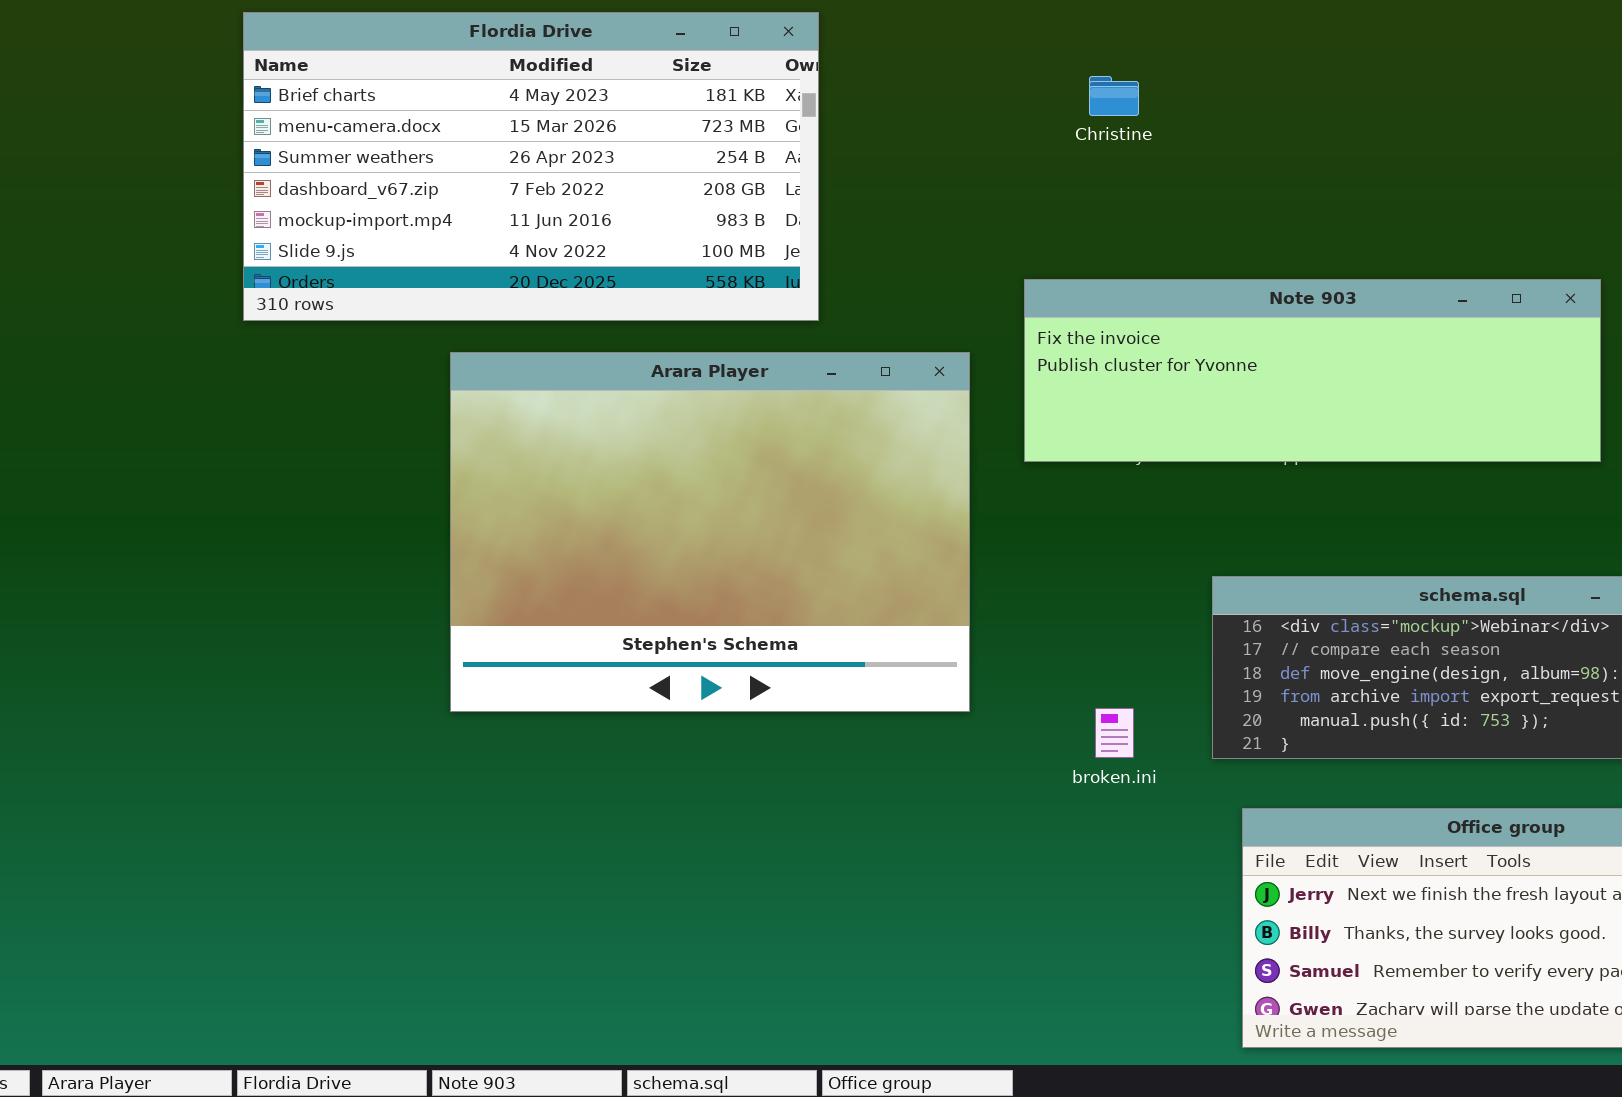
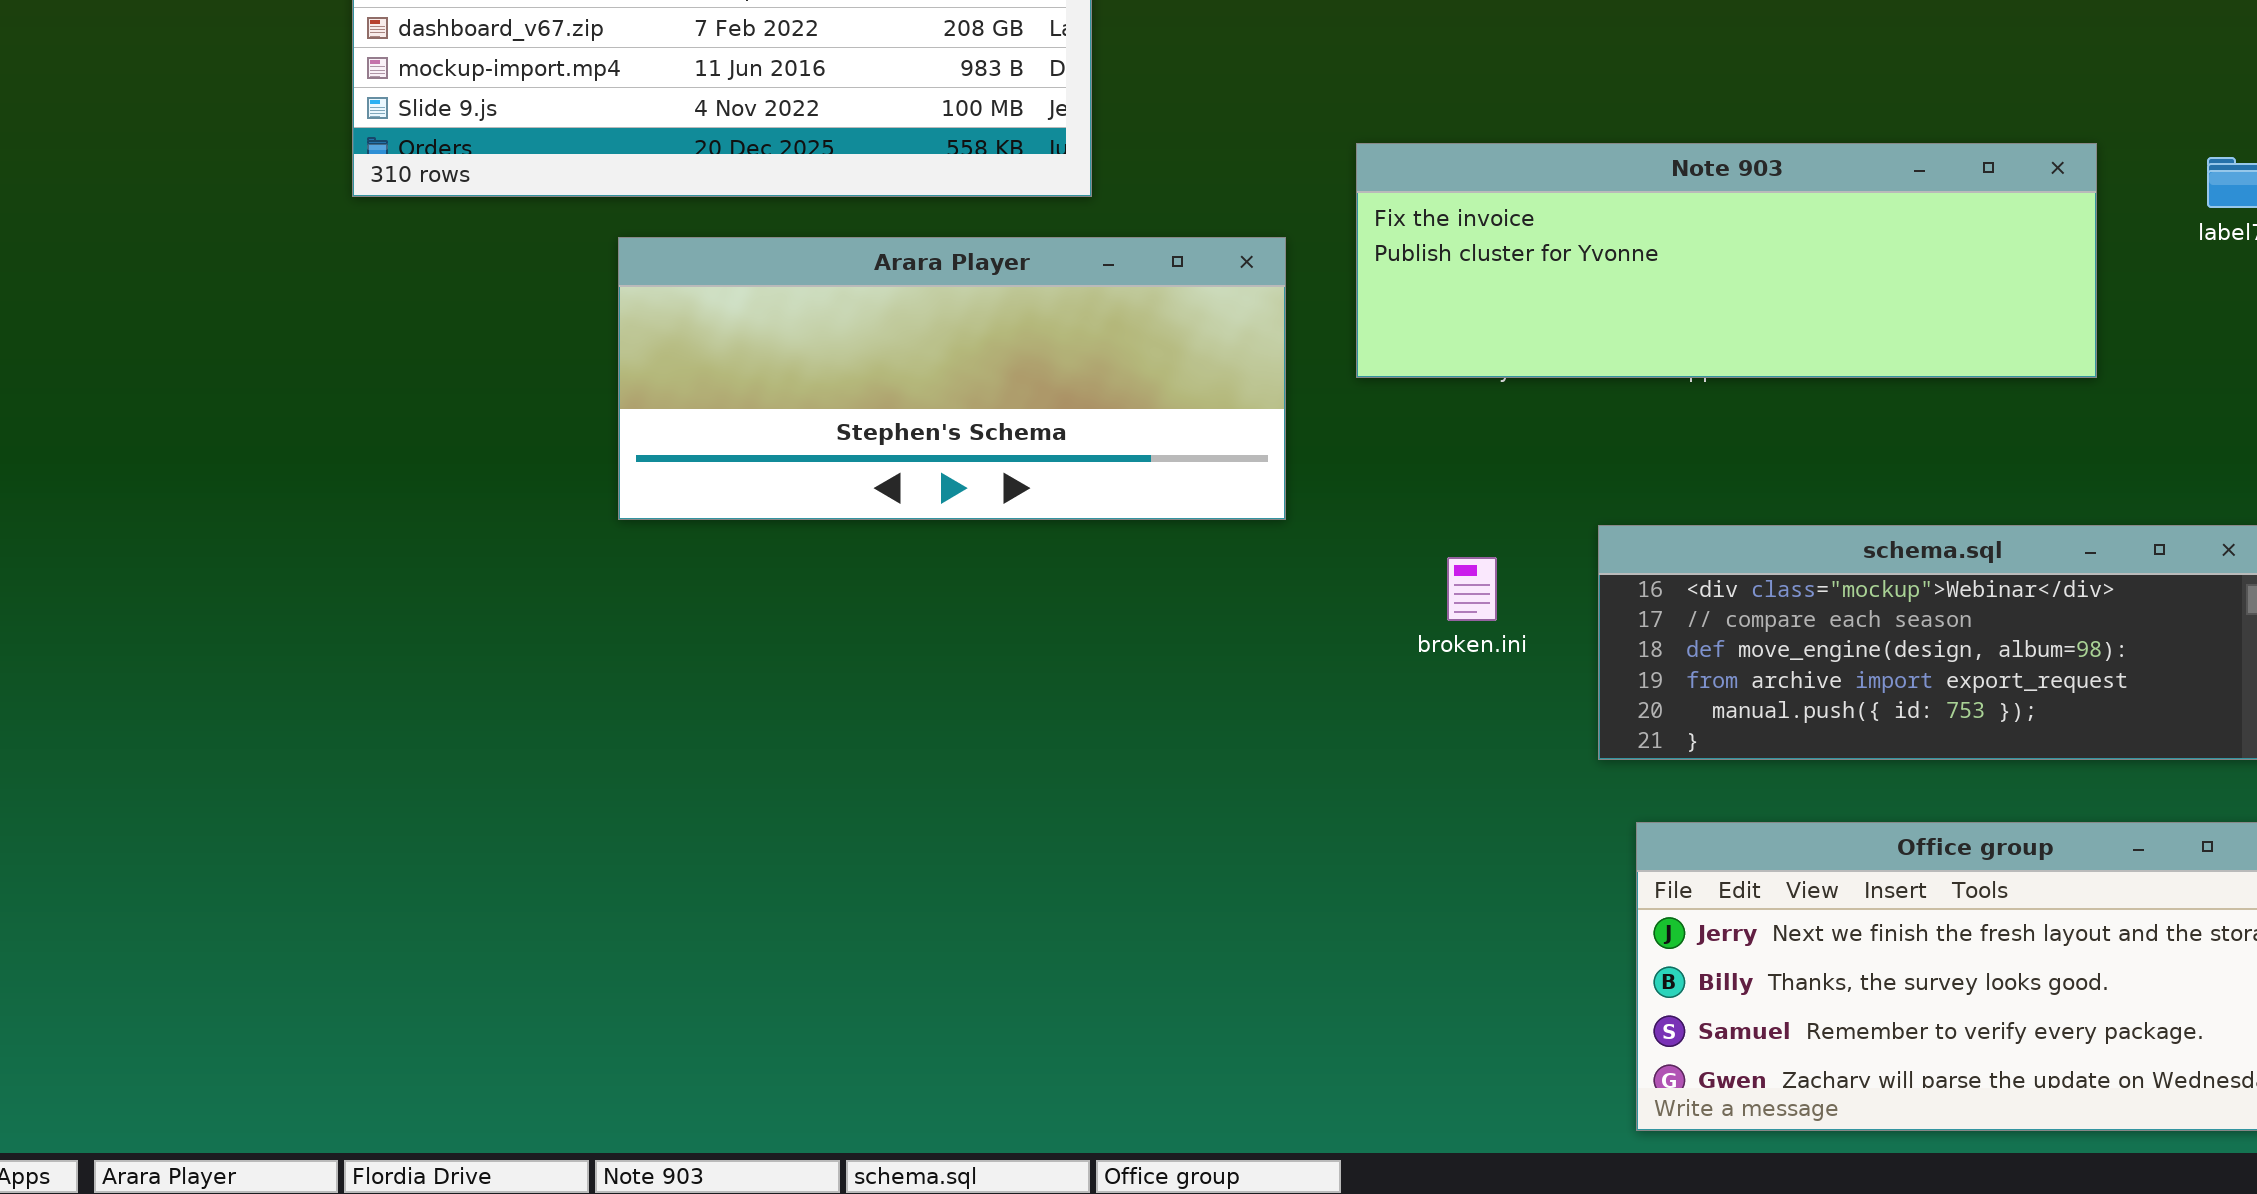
Arara Player: [450,352,970,712] -> [618,237,1286,520], resized
broken.ini: [1095,708,1134,758] -> [1447,557,1497,621], moved

